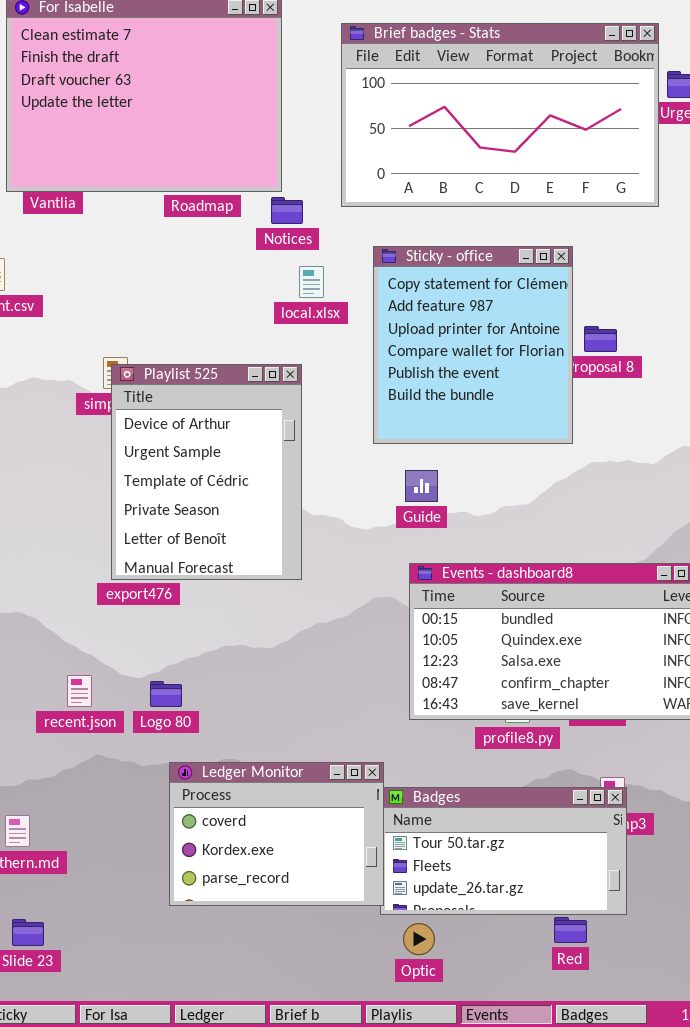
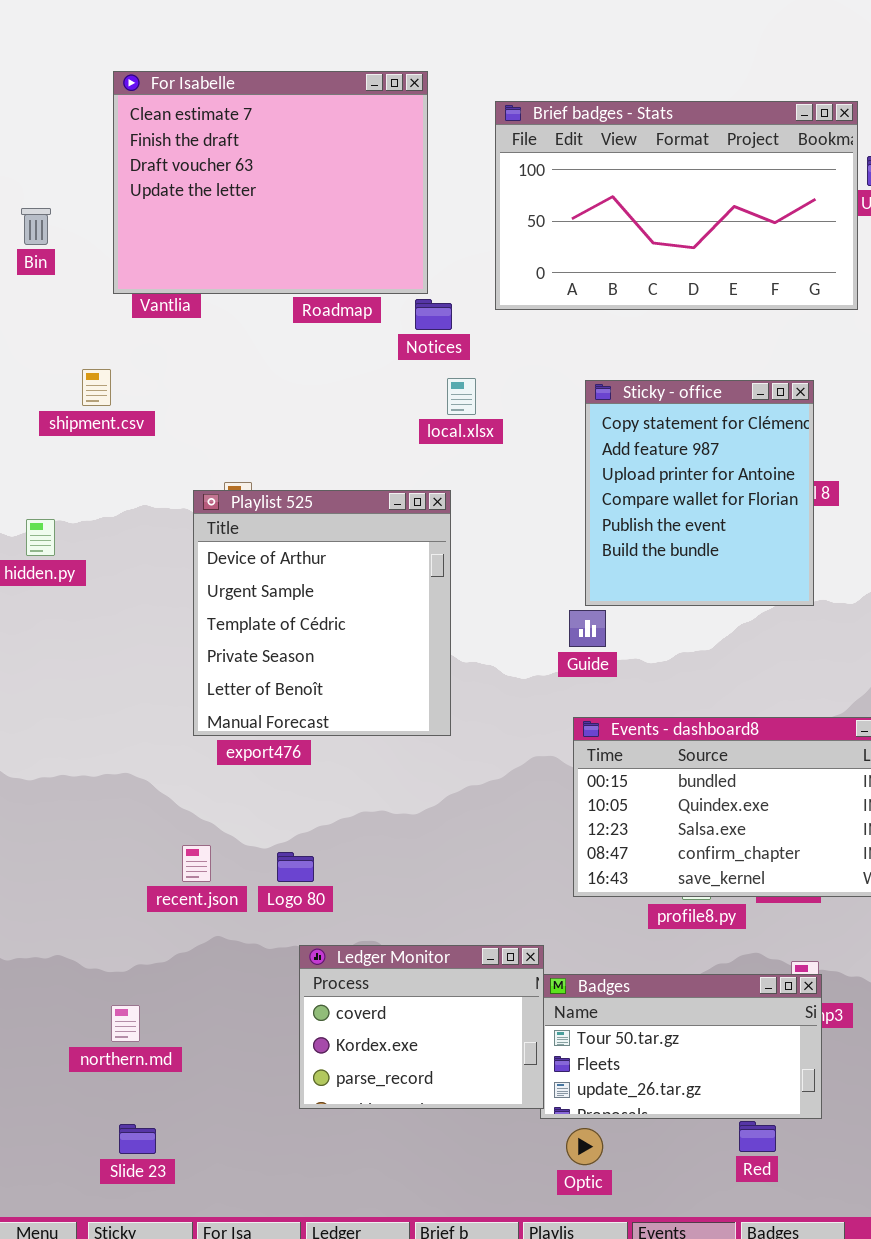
Sticky - office: [373,246,573,444] -> [585,380,814,606], moved
Playlist 525: [111,364,302,580] -> [193,490,451,736], resized

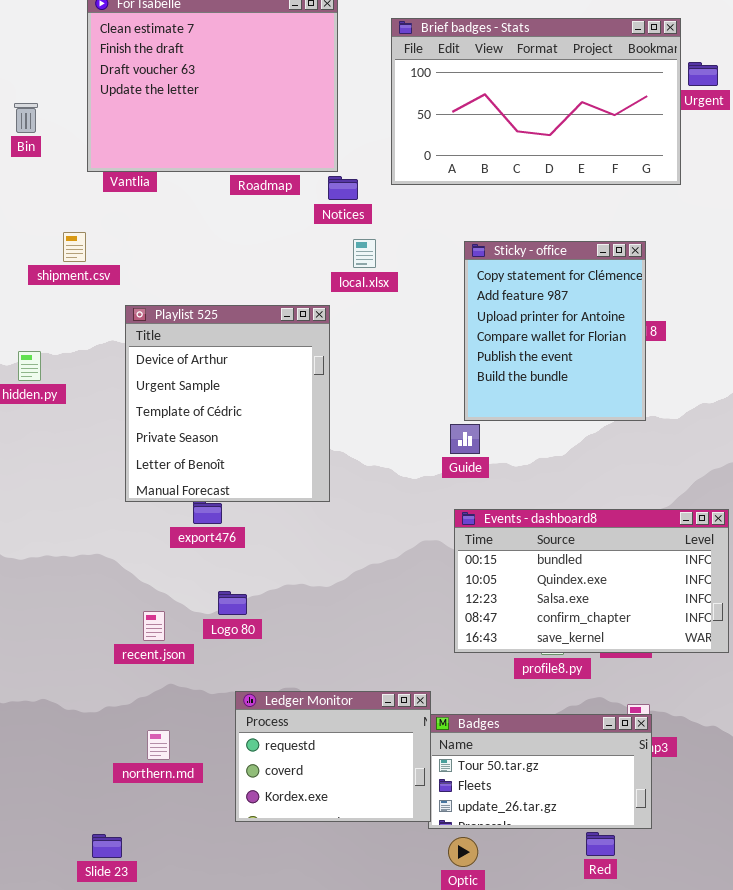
Playlist 525: [193,490,451,736] -> [125,305,330,502], moved
Logo 80: [277,852,314,882] -> [218,591,247,615], moved
Ledger Monitor: [299,945,544,1109] -> [235,691,431,822], scrolled up 1 row
northern.md: [111,1005,140,1042] -> [147,730,170,760], moved

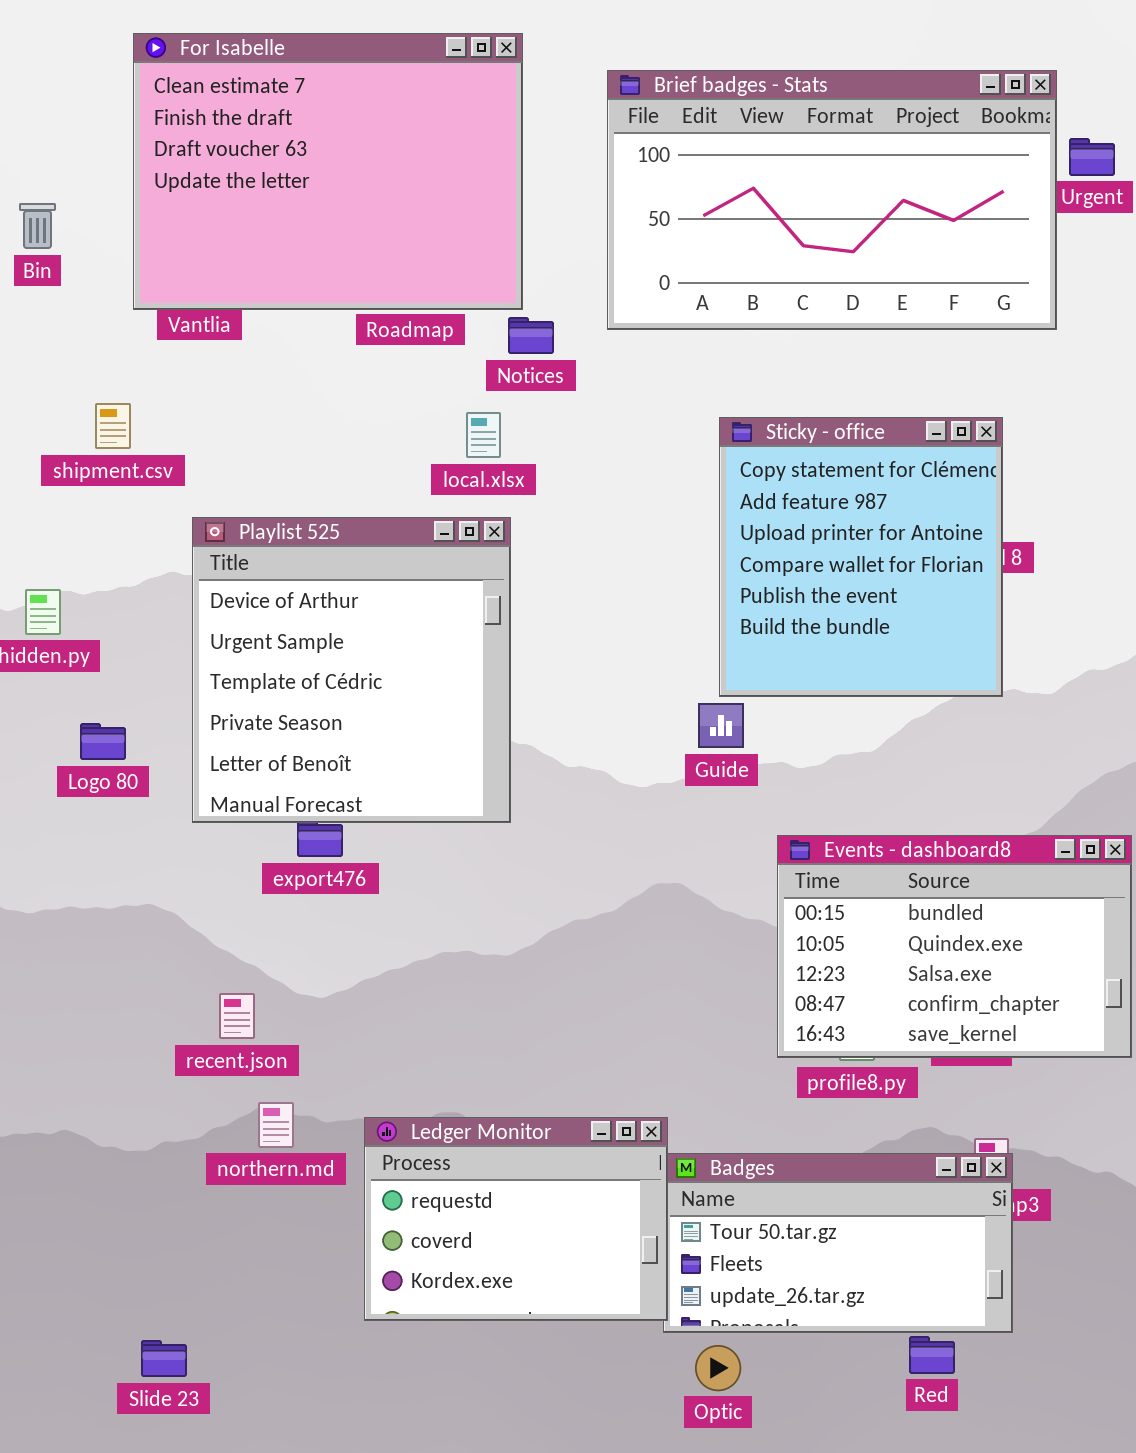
local.xlsx: [353,239,376,268] -> [466,412,501,458], moved
Events - dashboard8: [454,509,729,653] -> [777,835,1132,1058], resized
Logo 80: [218,591,247,615] -> [80,723,126,760], moved
northern.md: [147,730,170,760] -> [258,1102,294,1148], moved

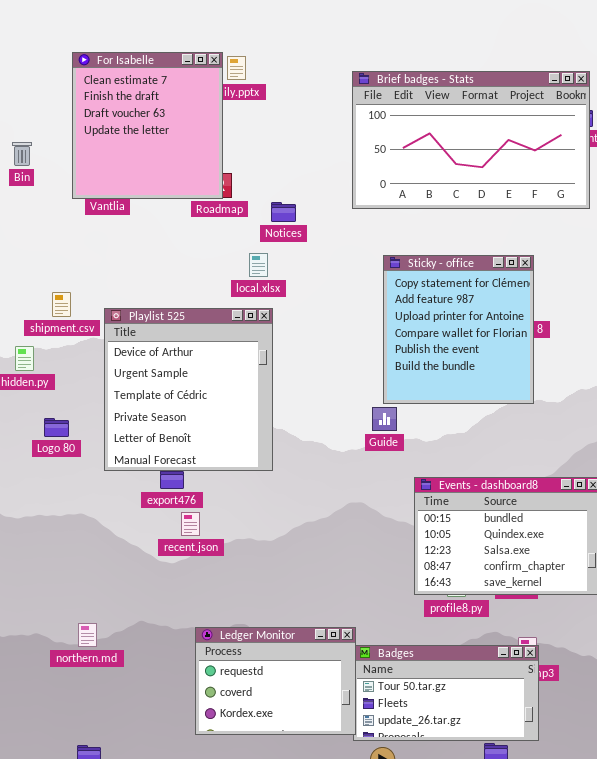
For Isabelle: [133,33,523,310] -> [72,52,223,199], resized
Brief badges - Stats: [607,70,1057,330] -> [352,71,590,209], moved
shipment.csv: [95,403,131,449] -> [52,292,71,317], moved
recent.json: [219,993,255,1039] -> [181,512,200,536], moved
northern.md: [258,1102,294,1148] -> [78,623,97,647], moved

